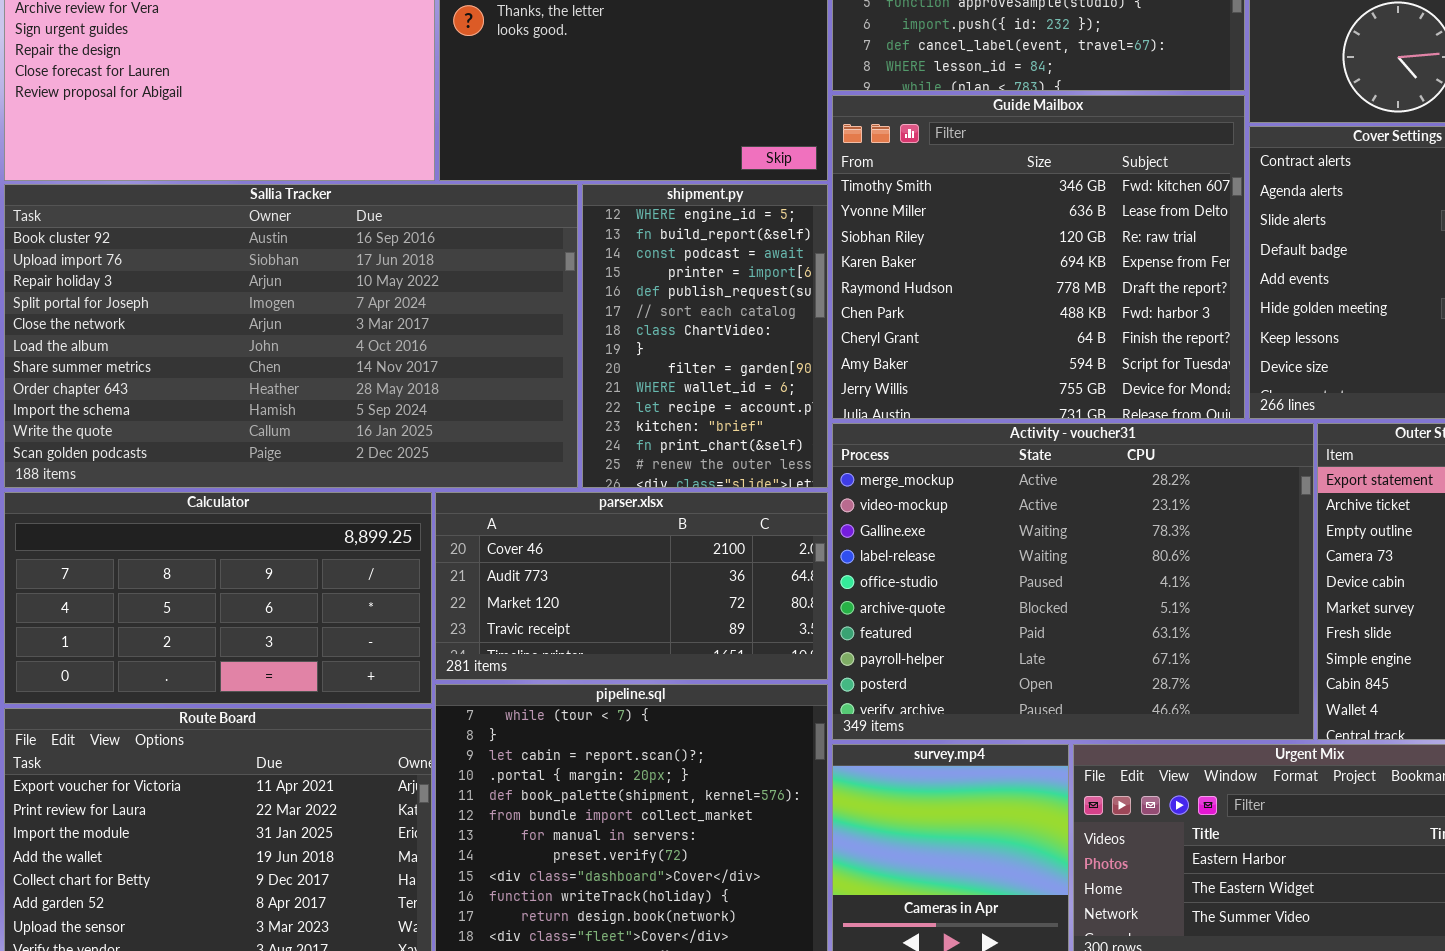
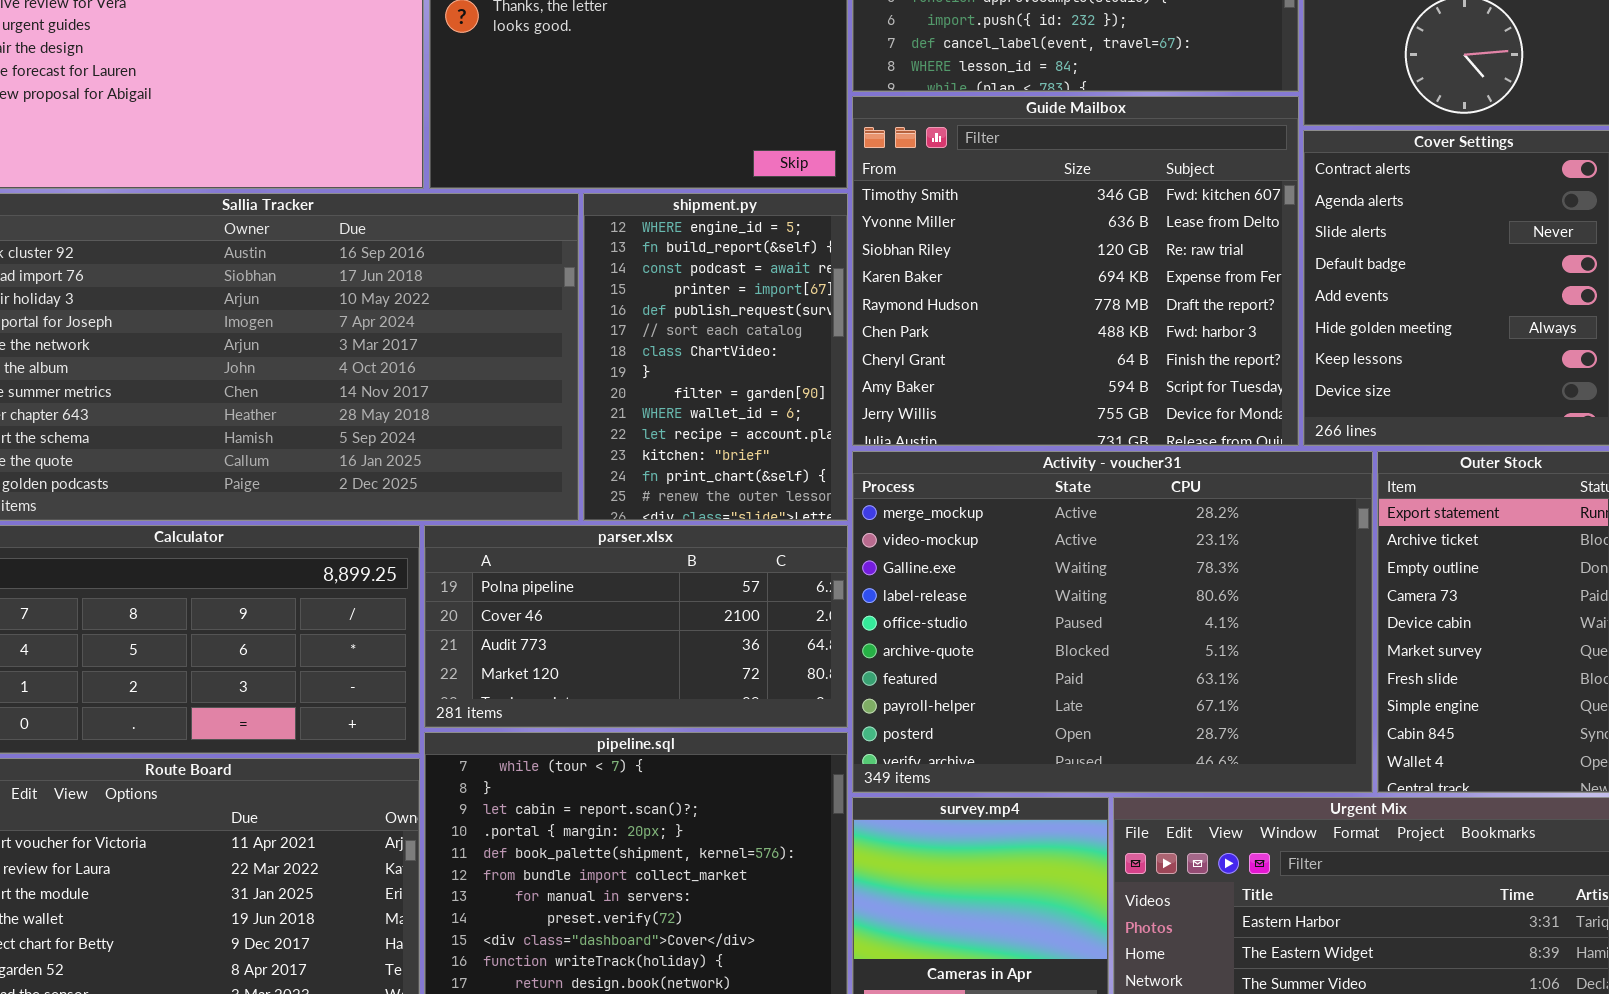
parser.xlsx: [435,492,828,680] -> [424,525,848,728], scrolled up 1 row

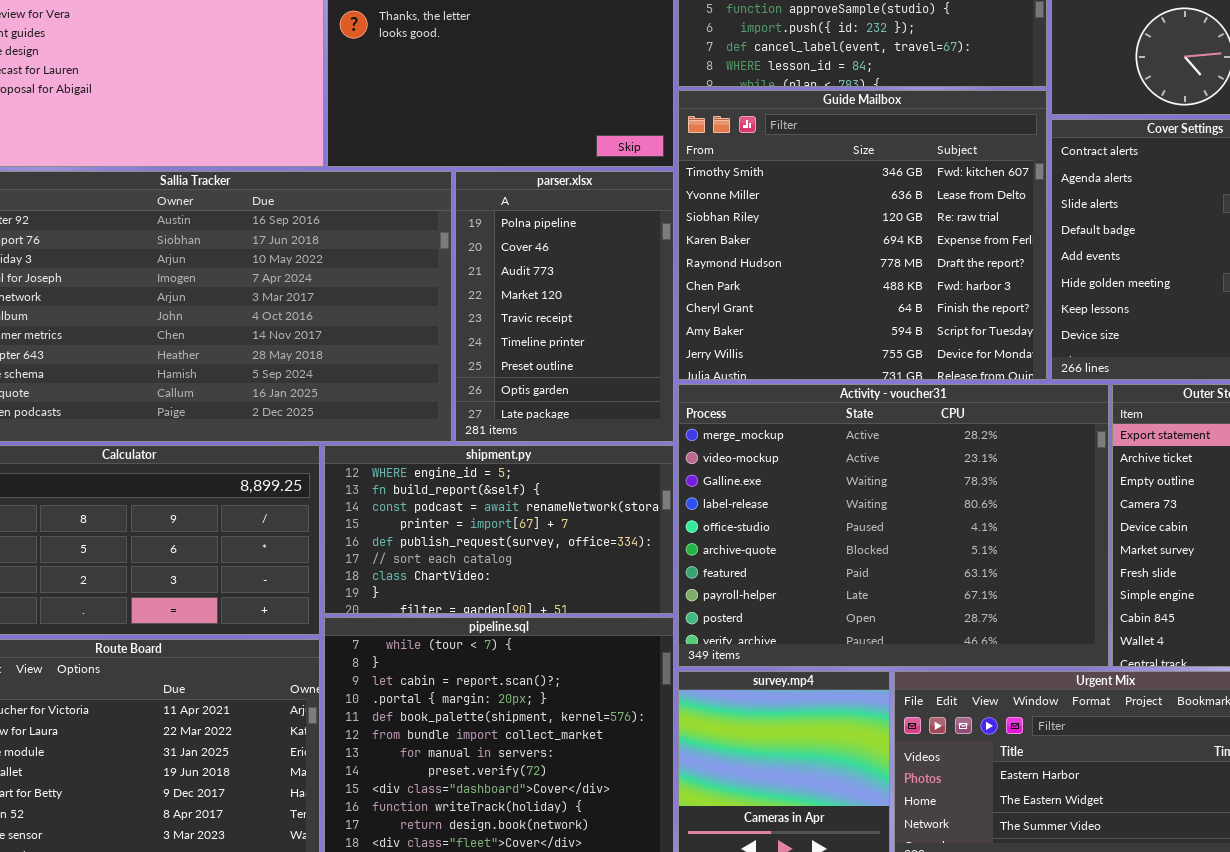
shipment.py: [583,193,848,521] -> [324,445,674,614], moved, resized
parser.xlsx: [424,525,848,728] -> [455,171,674,442], moved, resized

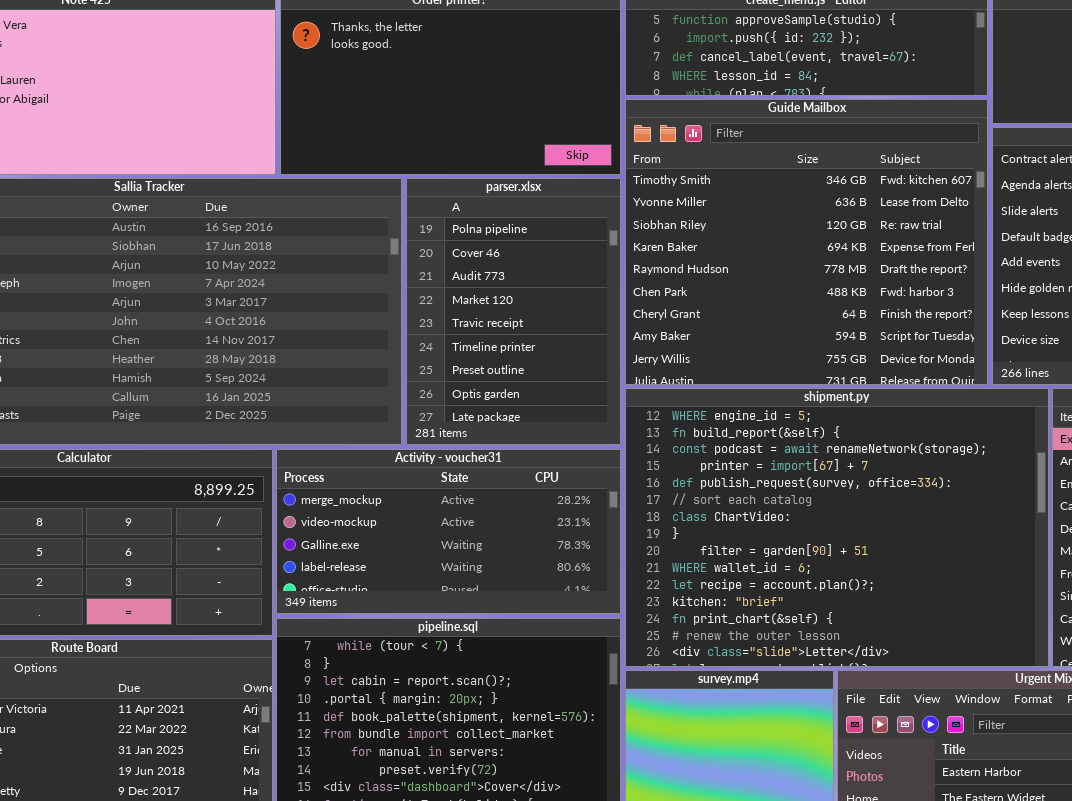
Activity - voucher31: [678,384,1109,667] -> [276,449,621,614], moved, resized
shipment.py: [324,445,674,614] -> [625,388,1049,667], moved, resized

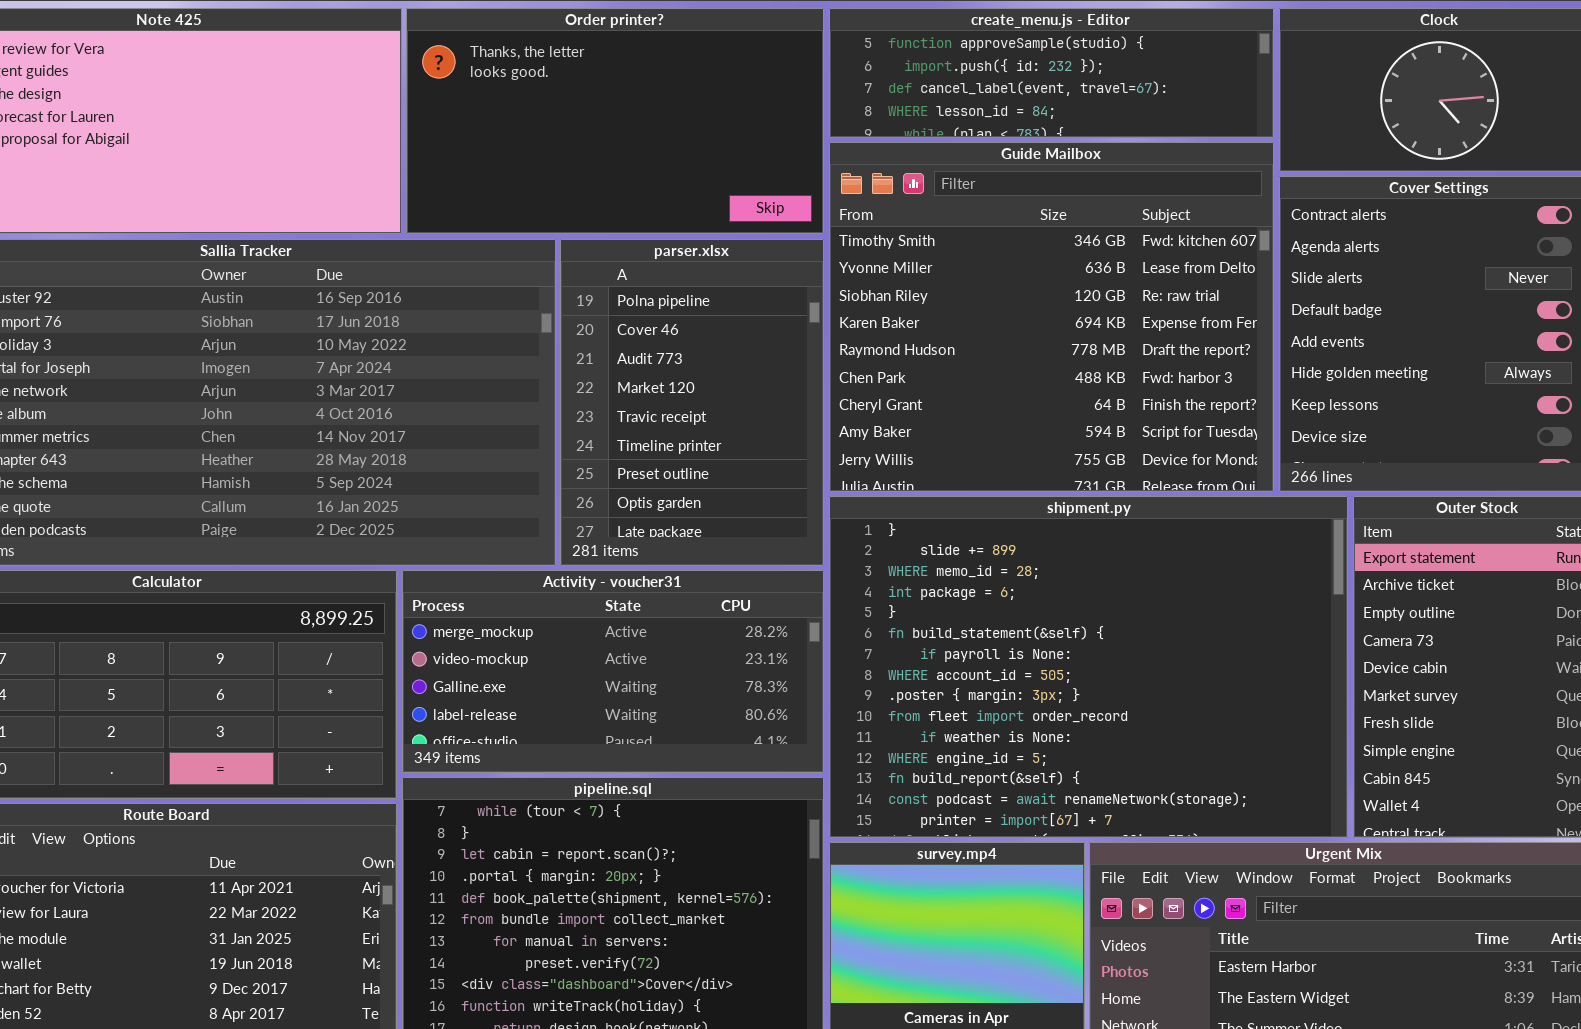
shipment.py: [625,388,1049,667] -> [829,496,1348,838], scrolled up 11 rows

